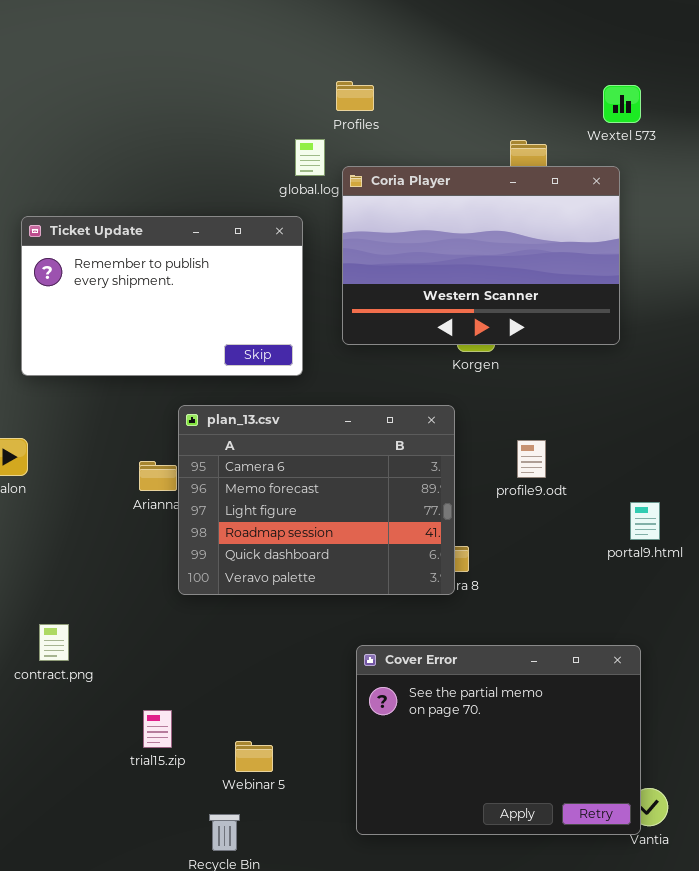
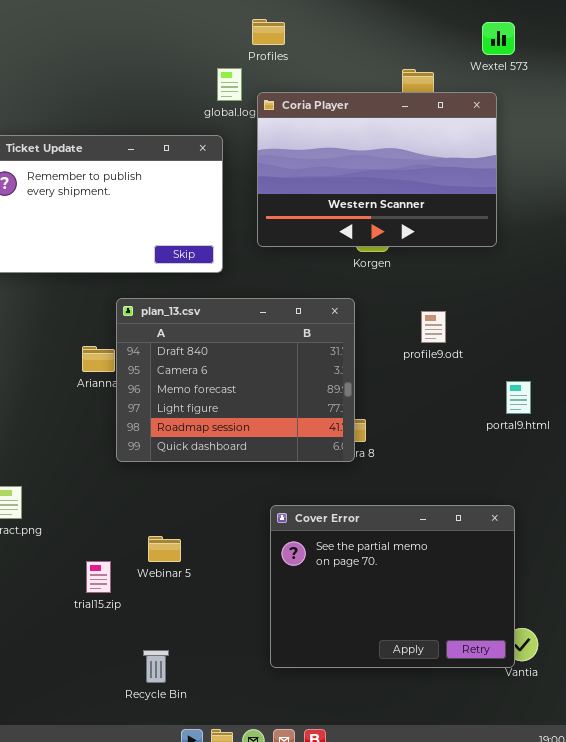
plan_13.csv: [178,405,455,595] -> [116,298,355,462], scrolled up 1 row
profile9.odt: [517,440,546,478] -> [421,311,446,343], moved
Webinar 5: [235,741,273,772] -> [148,536,181,562], moved

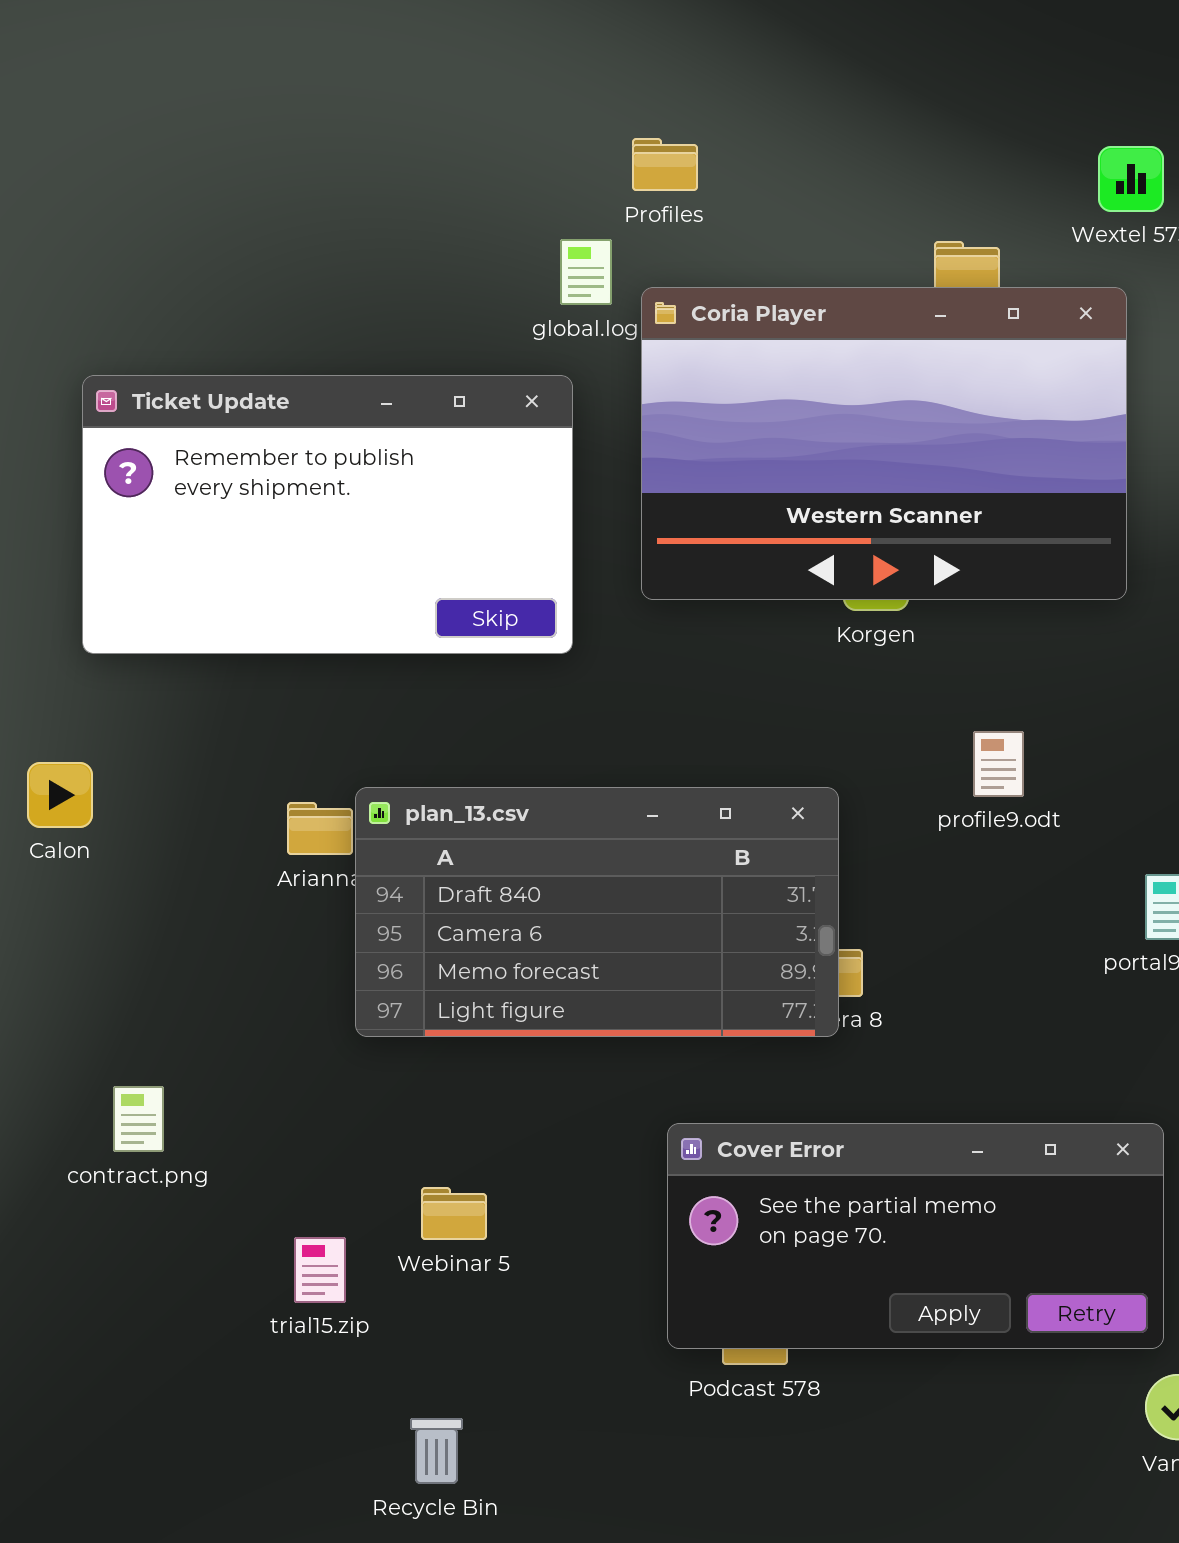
plan_13.csv: [116,298,355,462] -> [355,787,839,1037], resized
Cover Error: [270,505,515,668] -> [667,1123,1164,1349], resized

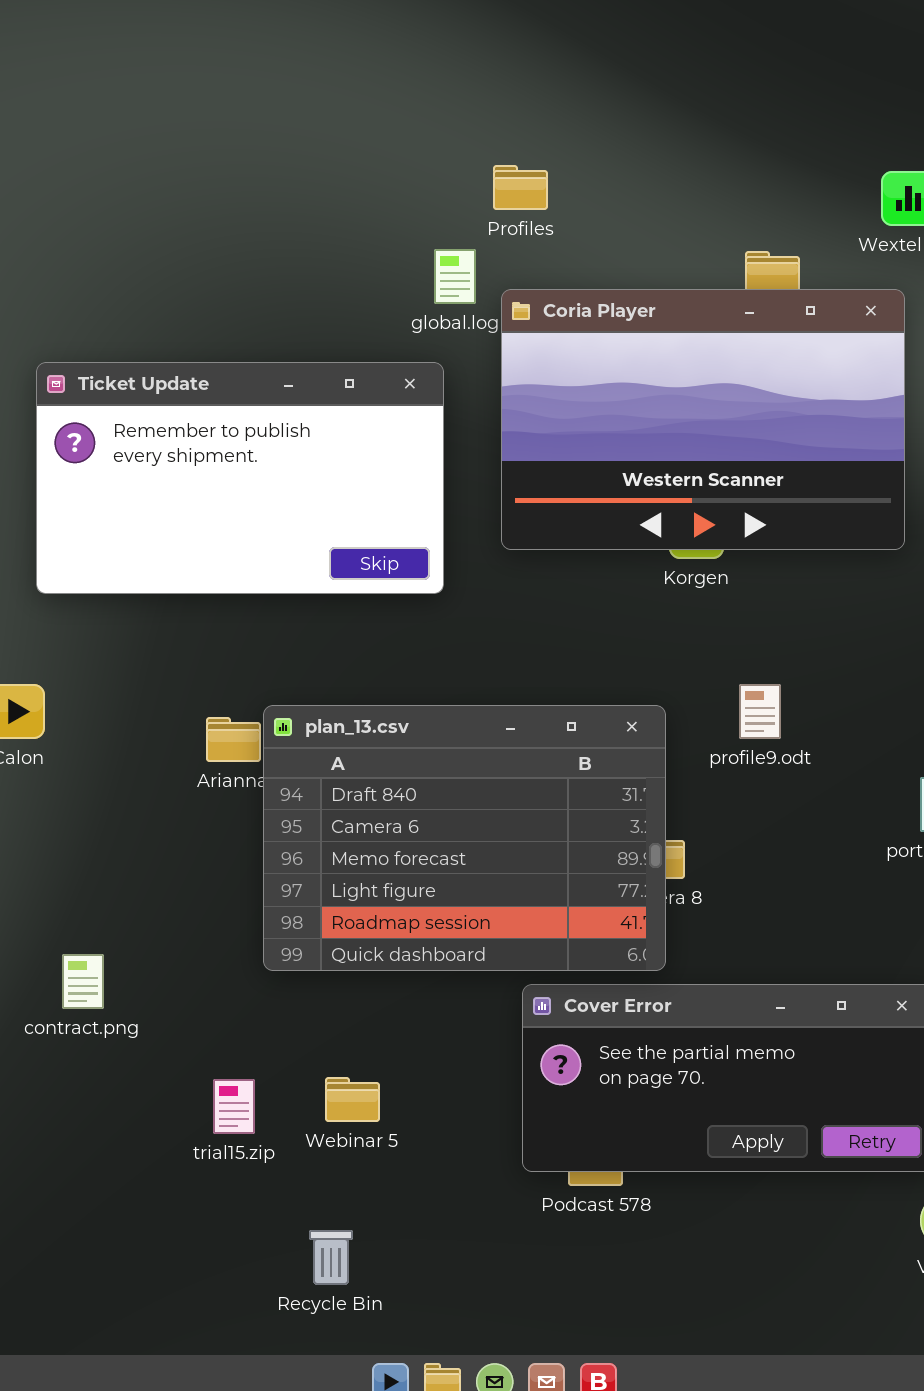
profile9.odt: [973,731,1024,797] -> [739,684,781,739], moved
plan_13.csv: [355,787,839,1037] -> [263,705,666,971], resized
Webinar 5: [421,1187,487,1240] -> [325,1077,380,1122], moved

